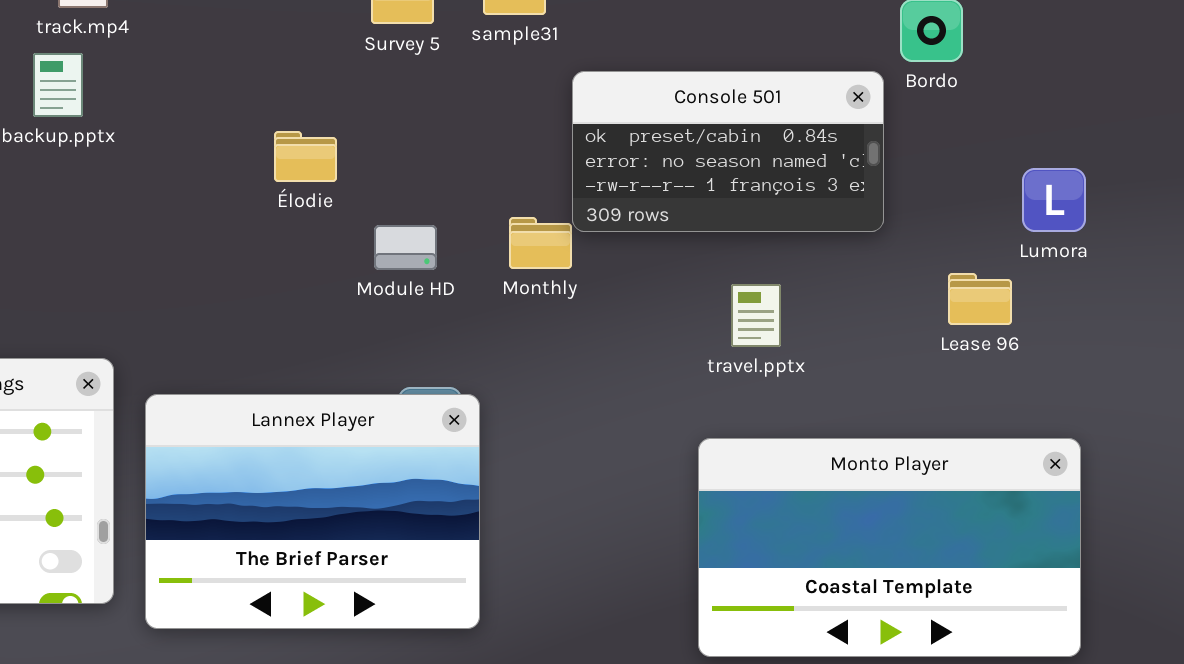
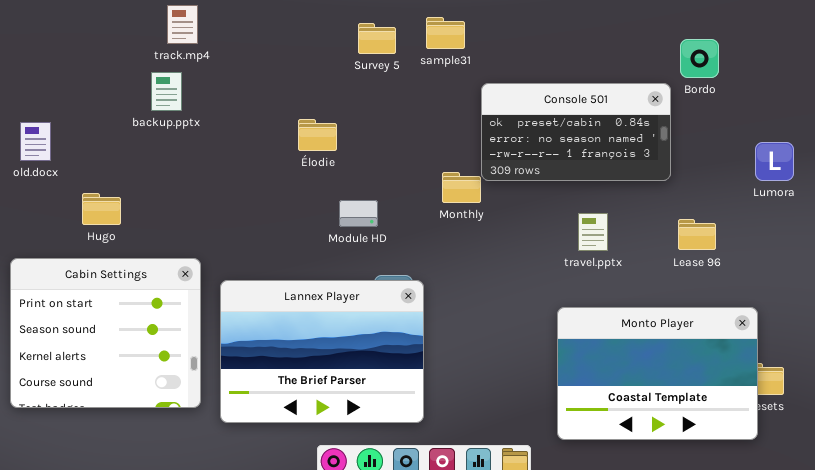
Module HD: [374,225,437,270] -> [339,200,378,227], moved
Lease 96: [948,273,1012,325] -> [678,219,716,250], moved
Monto Player: [698,438,1081,657] -> [557,307,758,440], resized

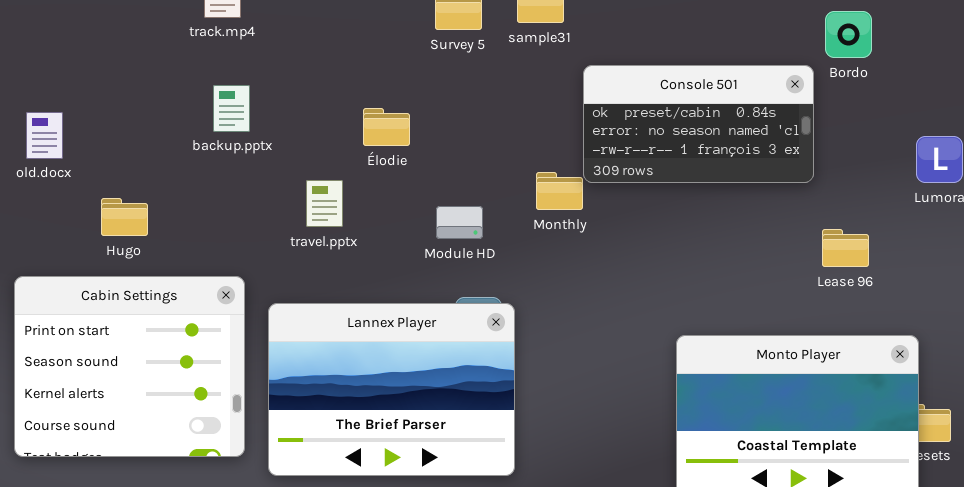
backup.pptx: [151,72,182,111] -> [213,85,250,132], moved
Module HD: [339,200,378,227] -> [436,206,483,239], moved
travel.pptx: [578,213,608,251] -> [306,180,343,227], moved

